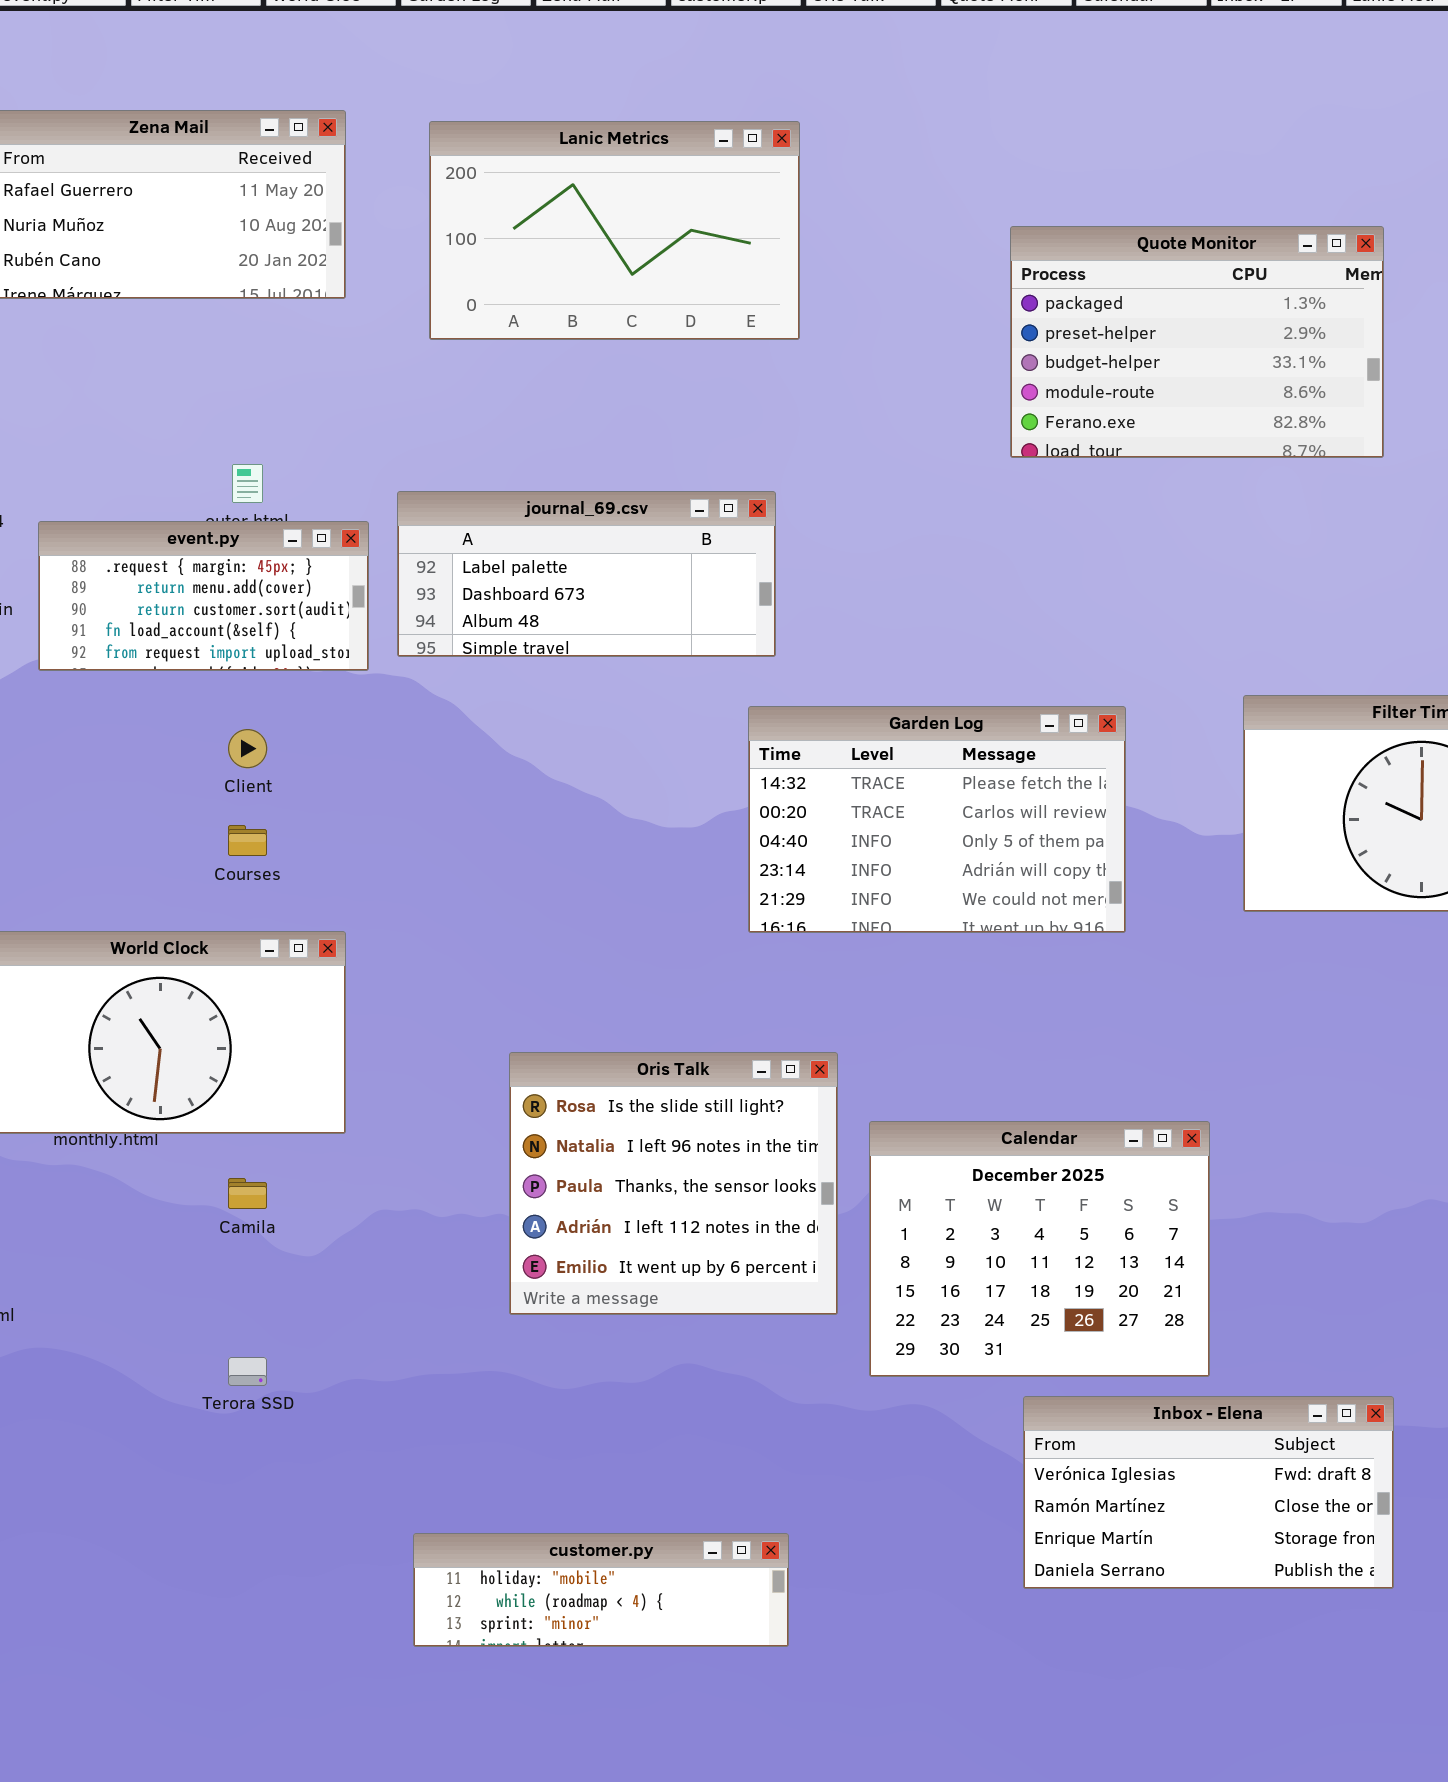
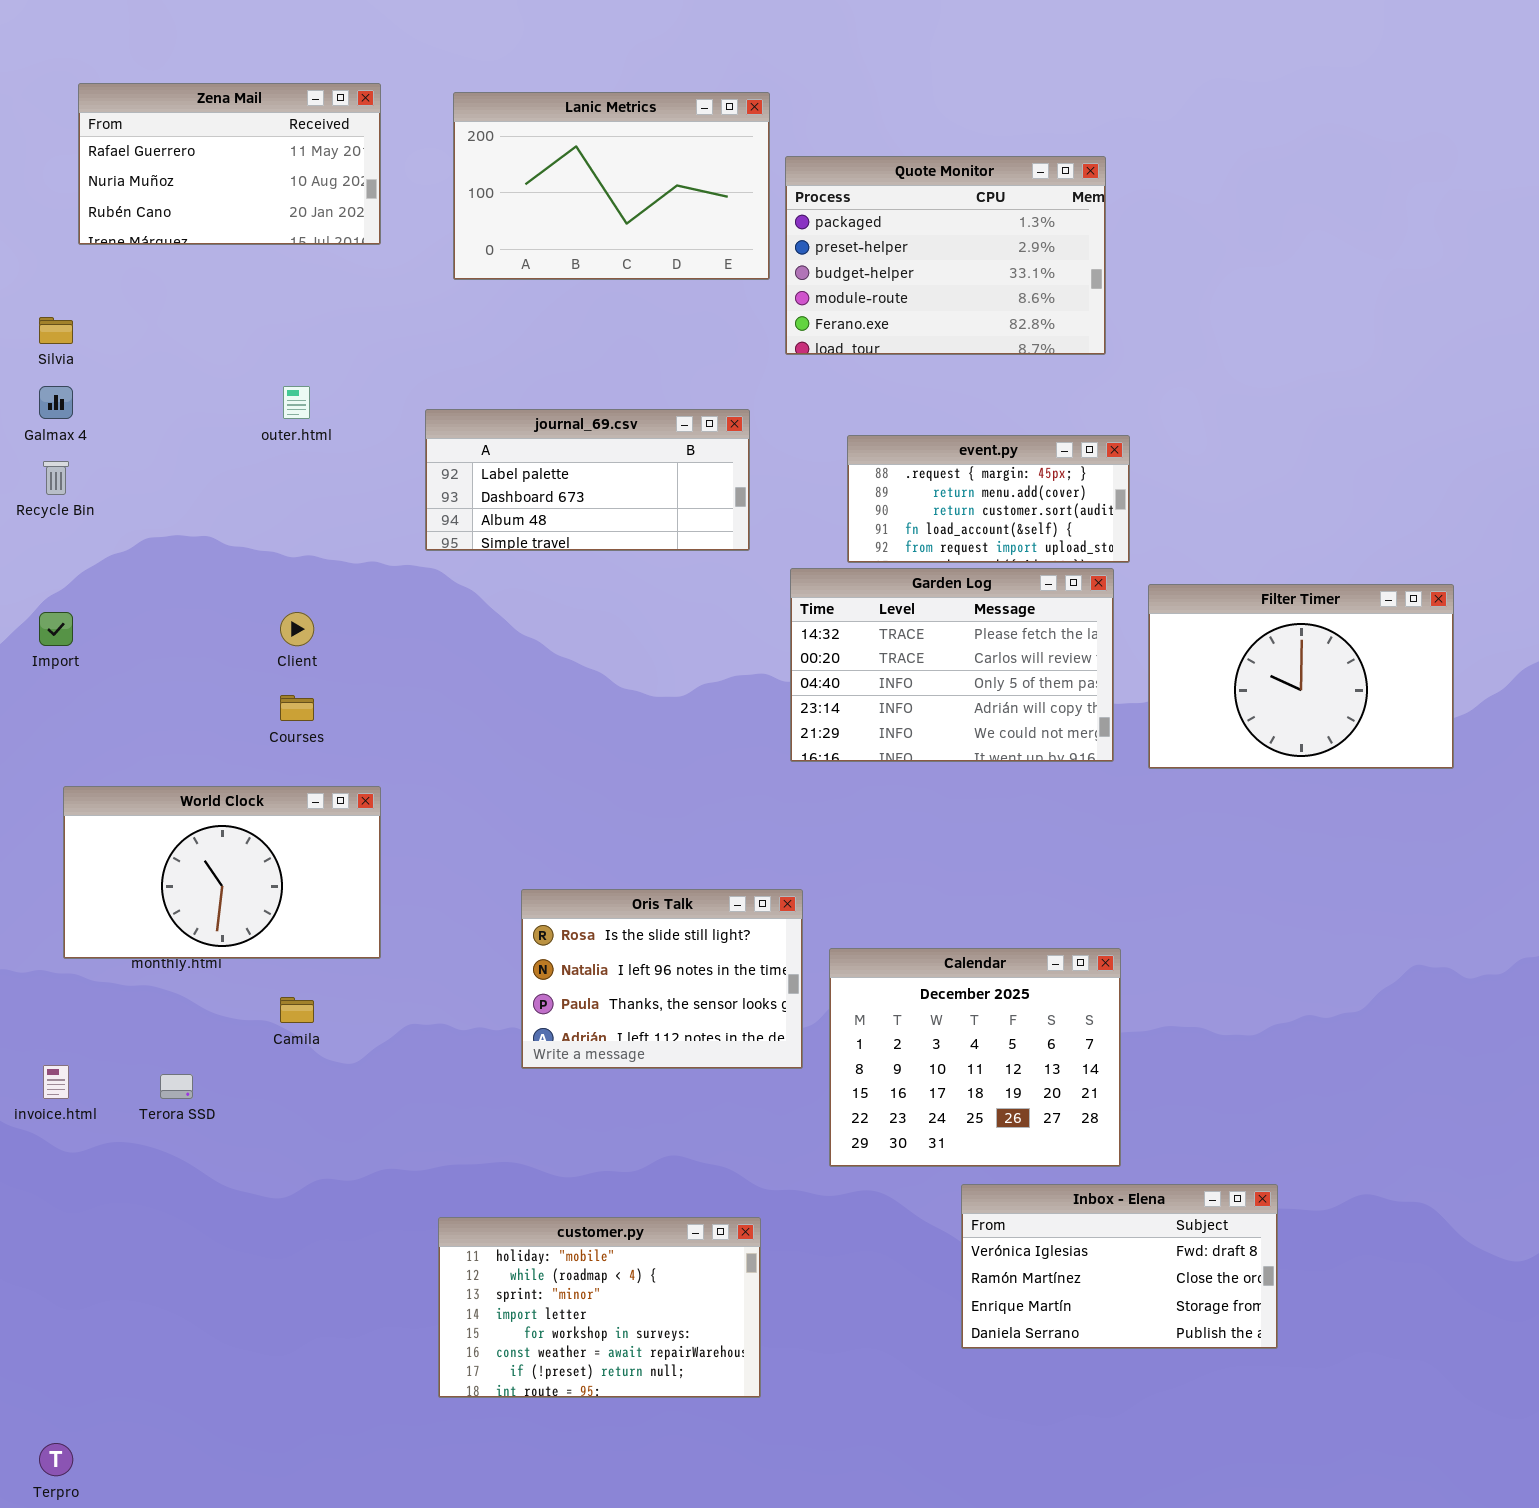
Quote Monitor: [1010,226,1384,458] -> [785,156,1106,355], moved
event.py: [38,521,369,671] -> [847,435,1130,563], moved
Garden Log: [748,706,1126,933] -> [790,568,1114,762], moved
Oris Talk: [509,1052,838,1315] -> [521,889,803,1069], resized
Terora SSD: [228,1357,267,1386] -> [160,1074,193,1099], moved
customer.py: [413,1533,789,1647] -> [438,1217,761,1398], resized

